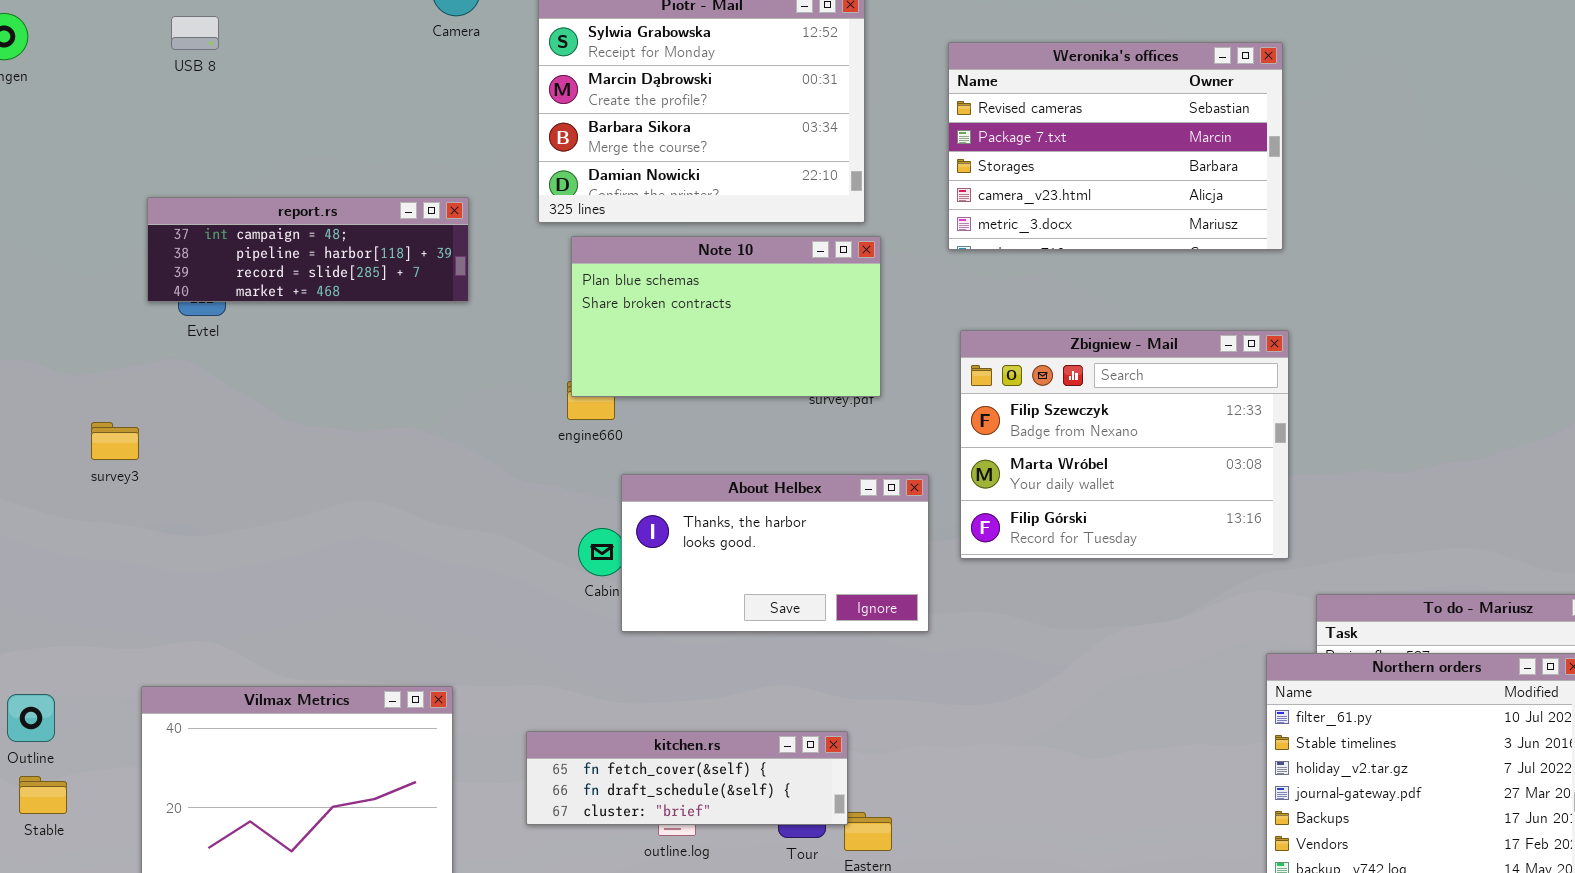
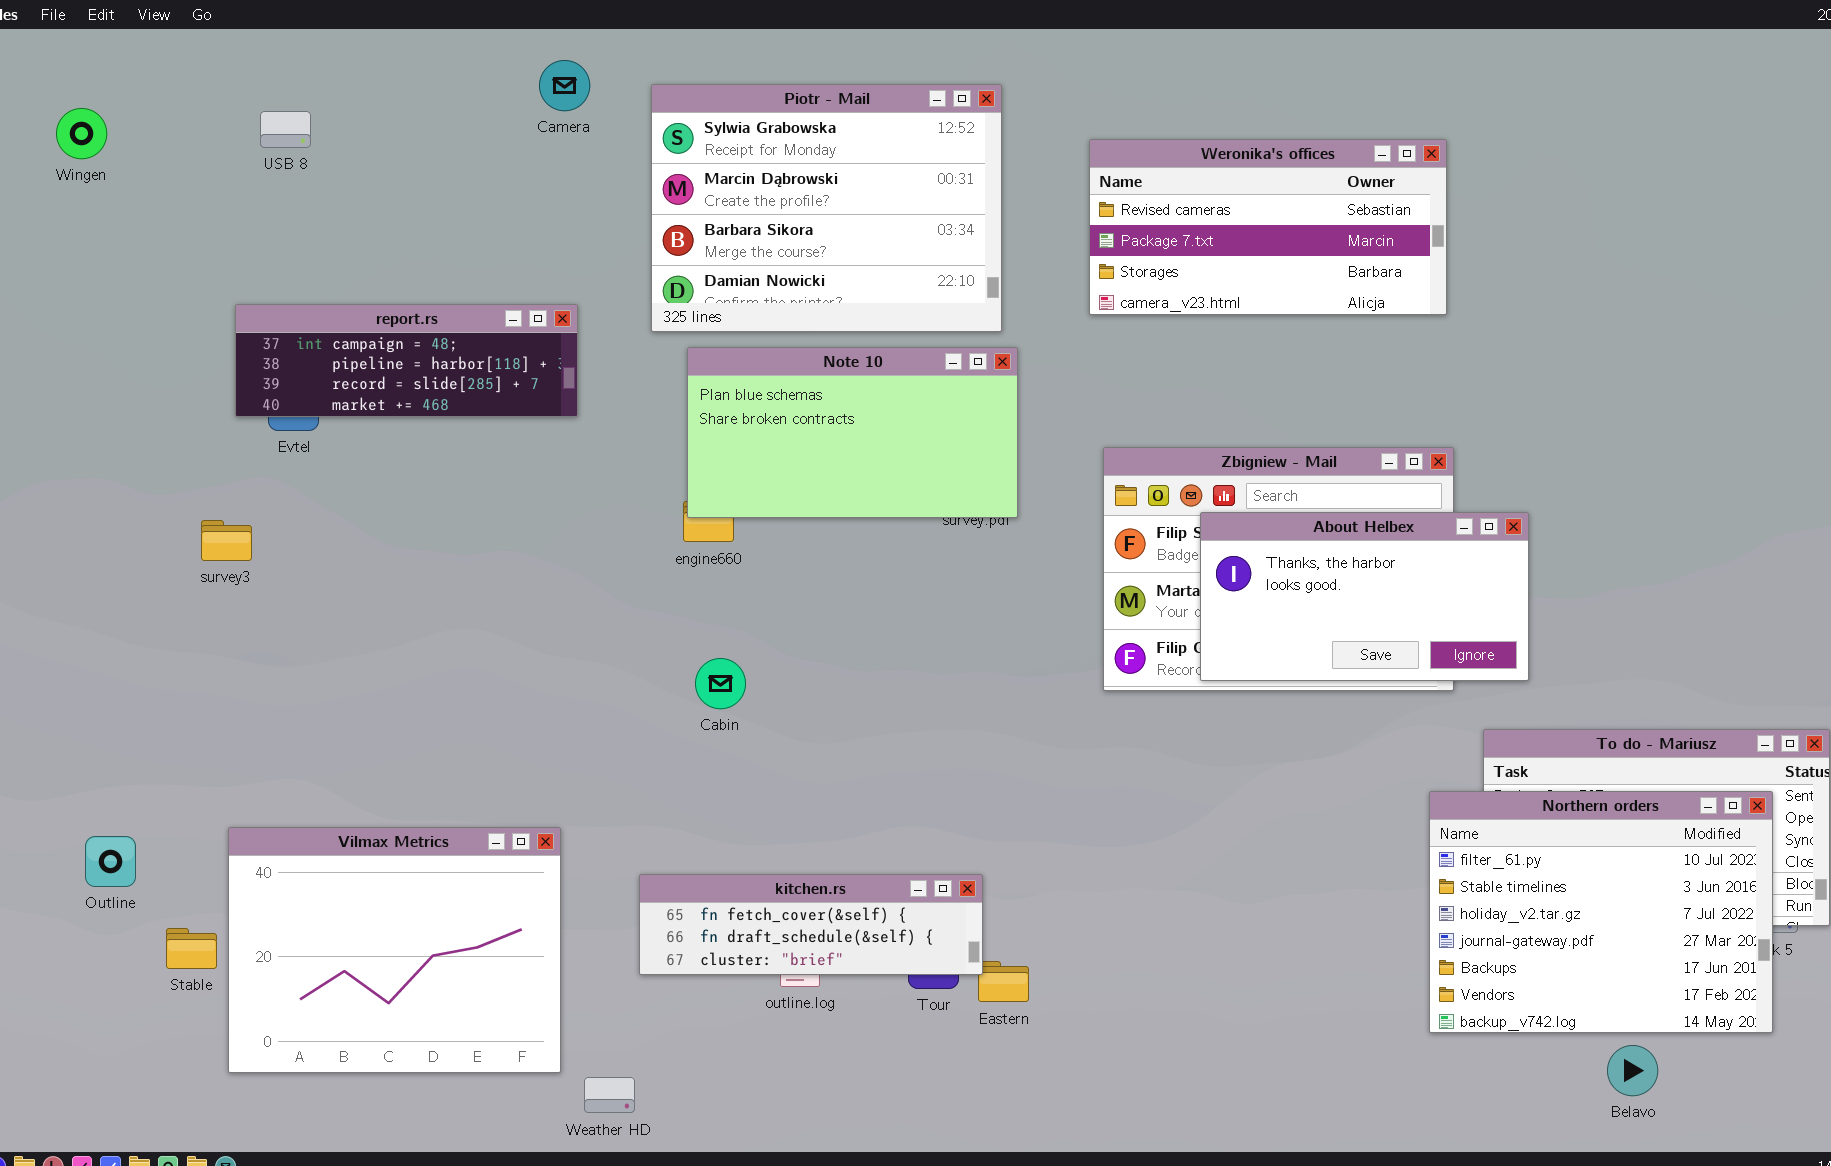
Weronika's offices: [948,42,1283,250] -> [1089,139,1447,315], resized
survey3: [91,422,139,460] -> [201,520,252,561], moved
About Helbex: [621,474,929,632] -> [1200,512,1529,681], moved
Stable: [19,776,67,814] -> [166,928,217,969], moved

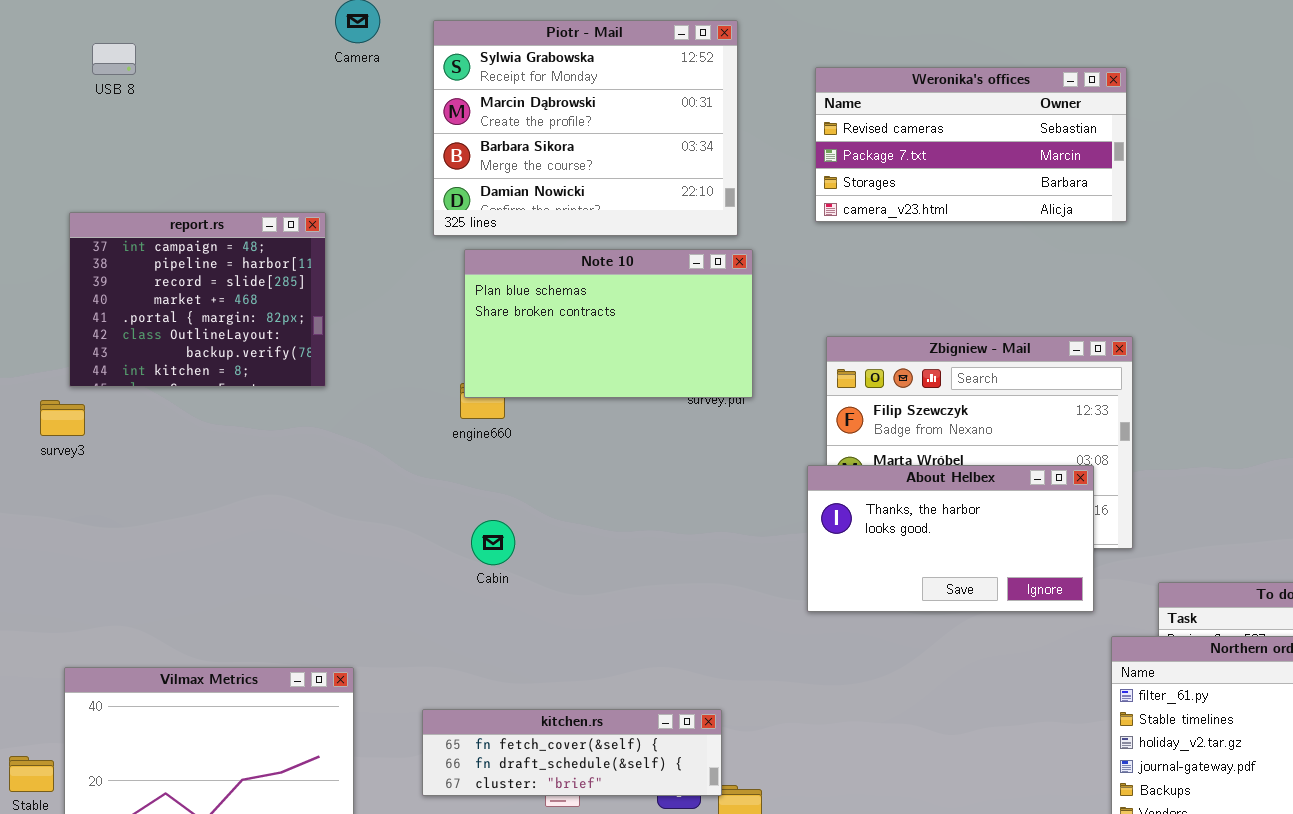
report.rs: [235,304,578,417] -> [69,212,326,387], resized
About Helbex: [1200,512,1529,681] -> [807,465,1094,612], moved

